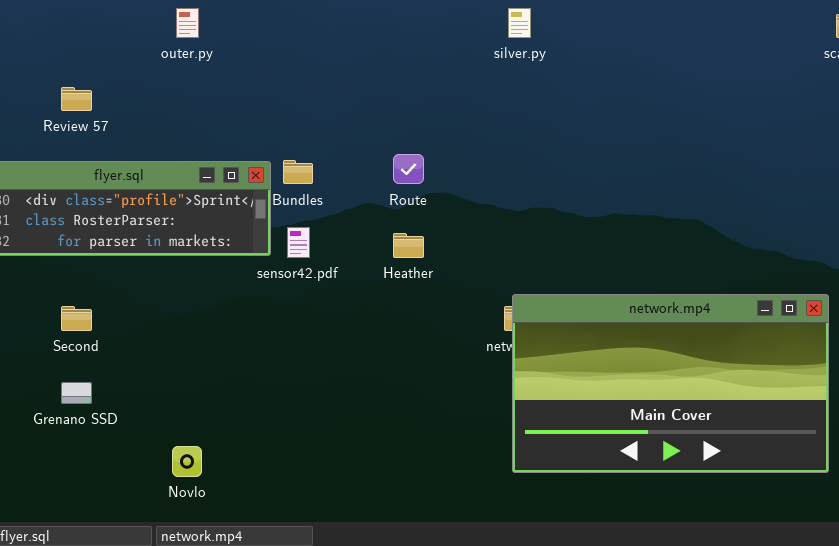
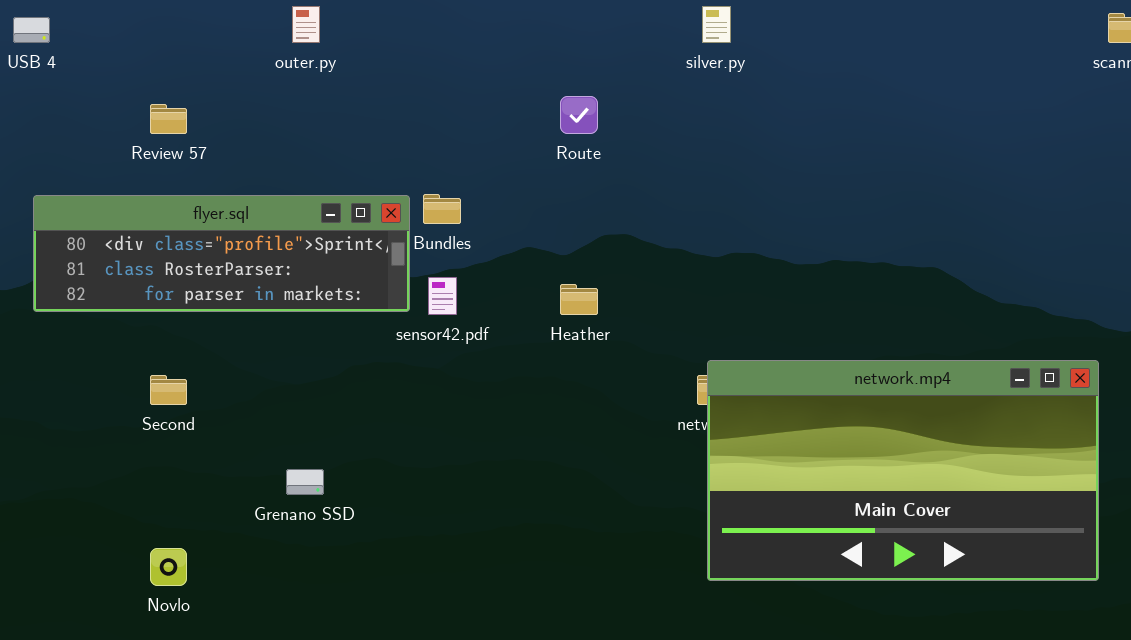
Route: [393,154,424,184] -> [560,96,598,134], moved
Grenano SSD: [61,382,92,404] -> [286,469,324,495], moved
Novlo: [172,446,202,477] -> [150,548,187,586], moved

